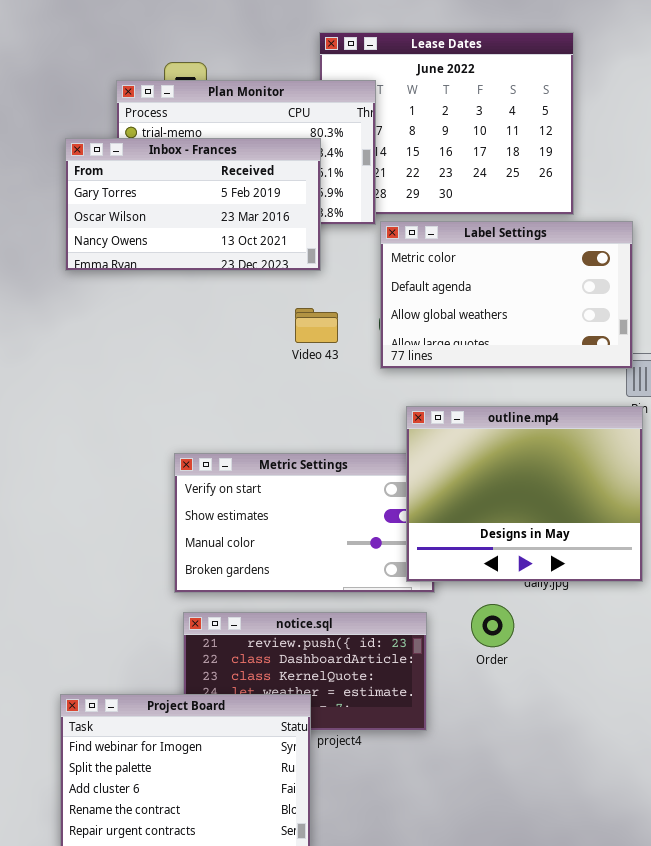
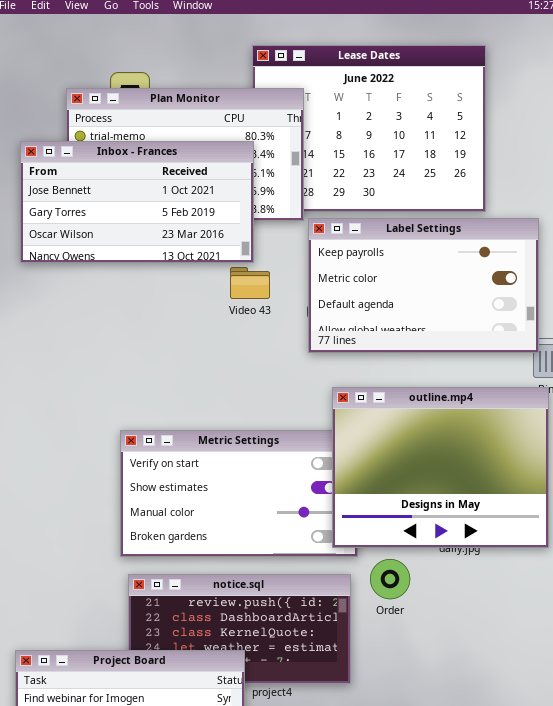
Inbox - Frances: [65,138,321,271] -> [20,141,254,263], scrolled up 1 row
Label Settings: [380,221,633,369] -> [308,218,539,353], scrolled up 1 row
Video 43: [295,308,338,343] -> [230,267,270,299], moved
Order: [471,604,514,647] -> [370,559,410,599], moved

